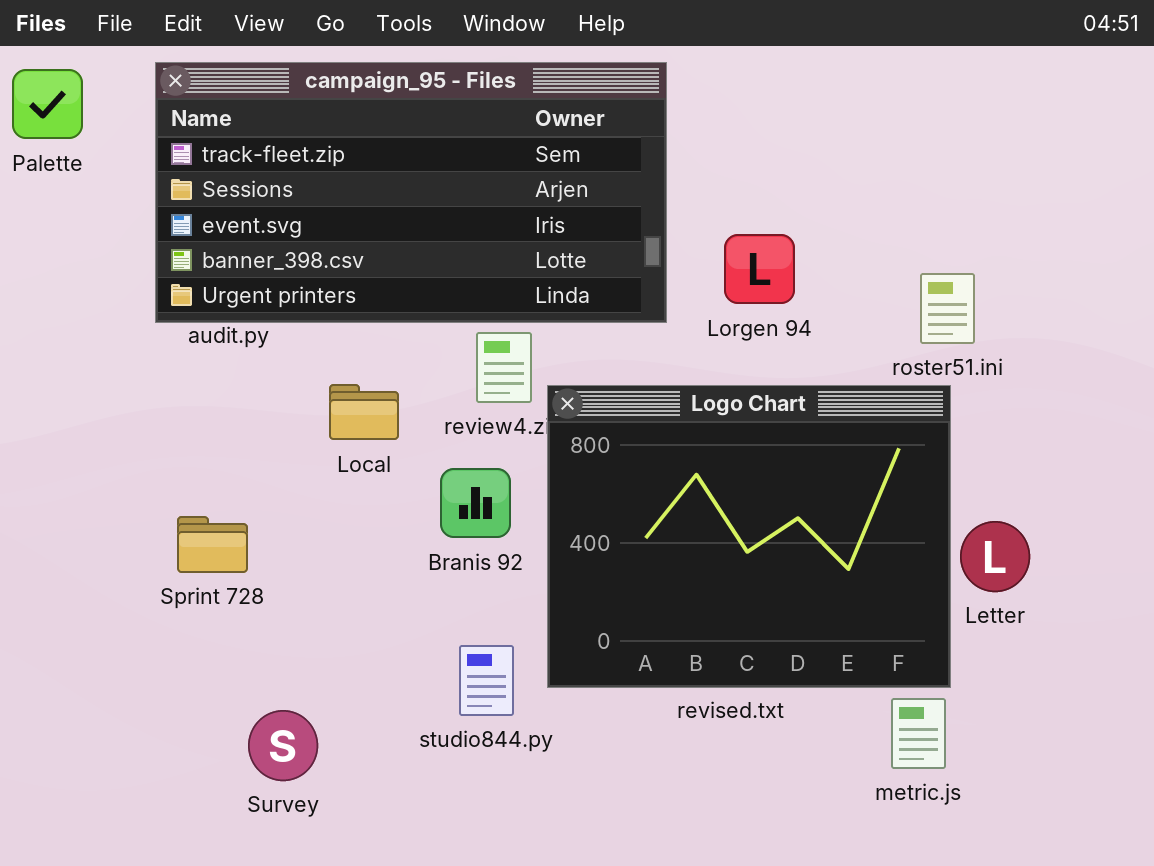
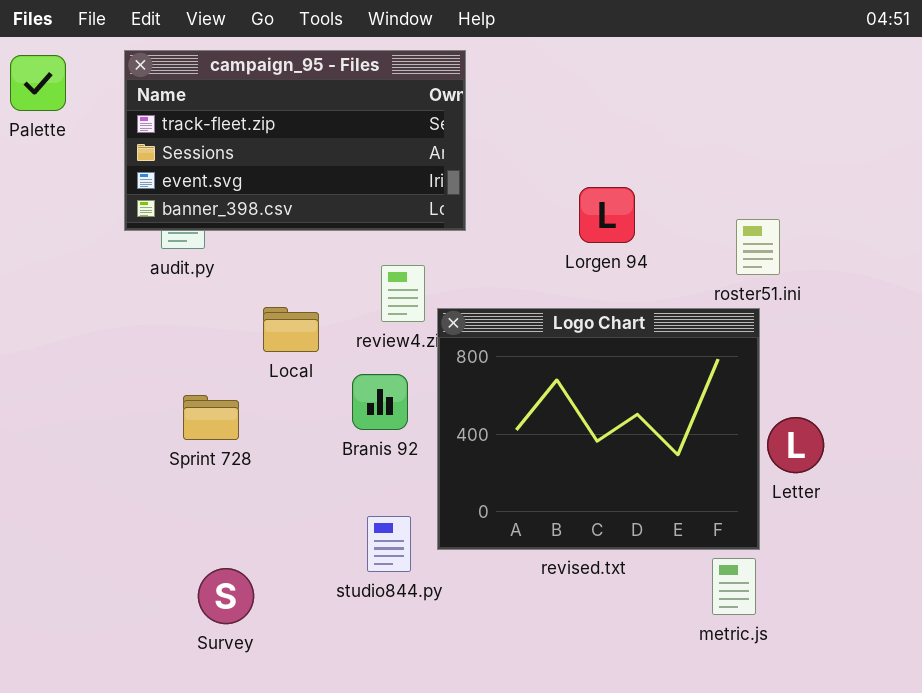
campaign_95 - Files: [155,62,667,323] -> [124,50,466,231], resized
Sprint 728: [177,516,248,573] -> [183,395,239,440], moved

